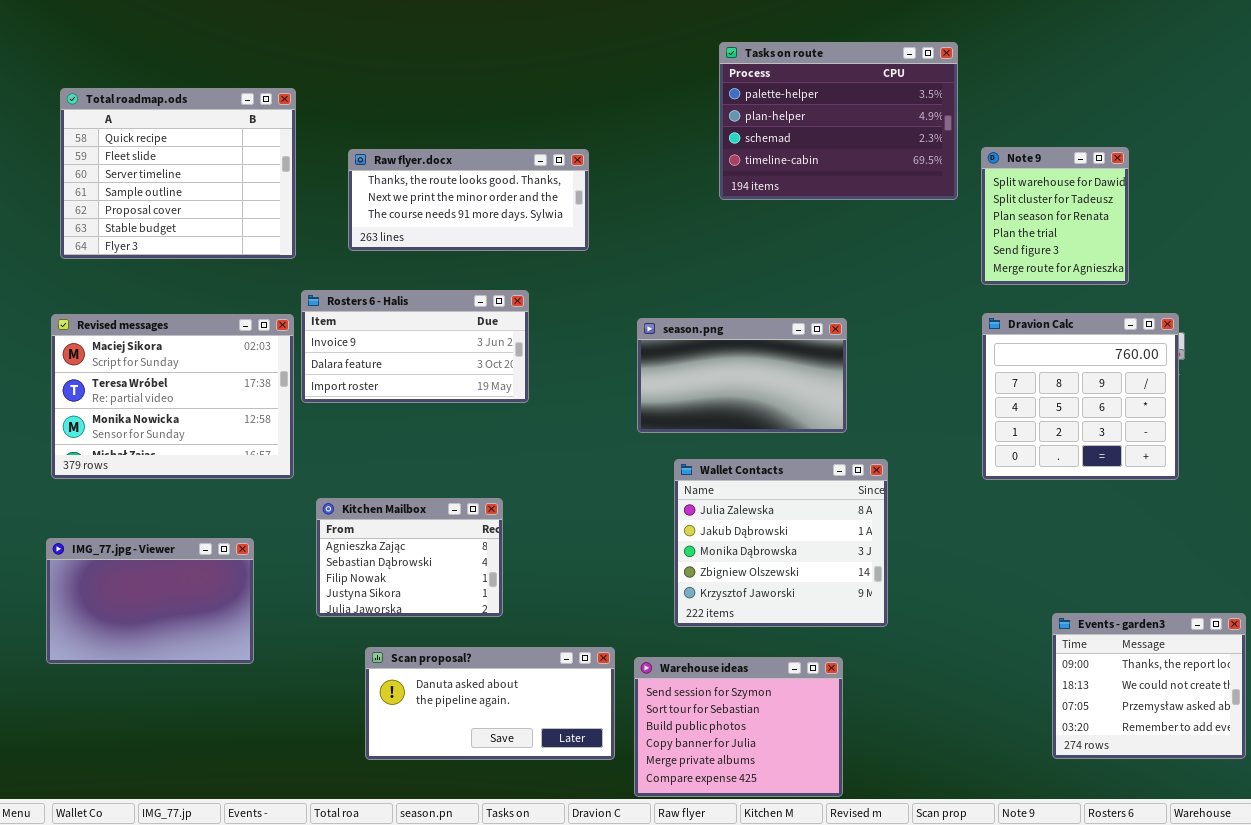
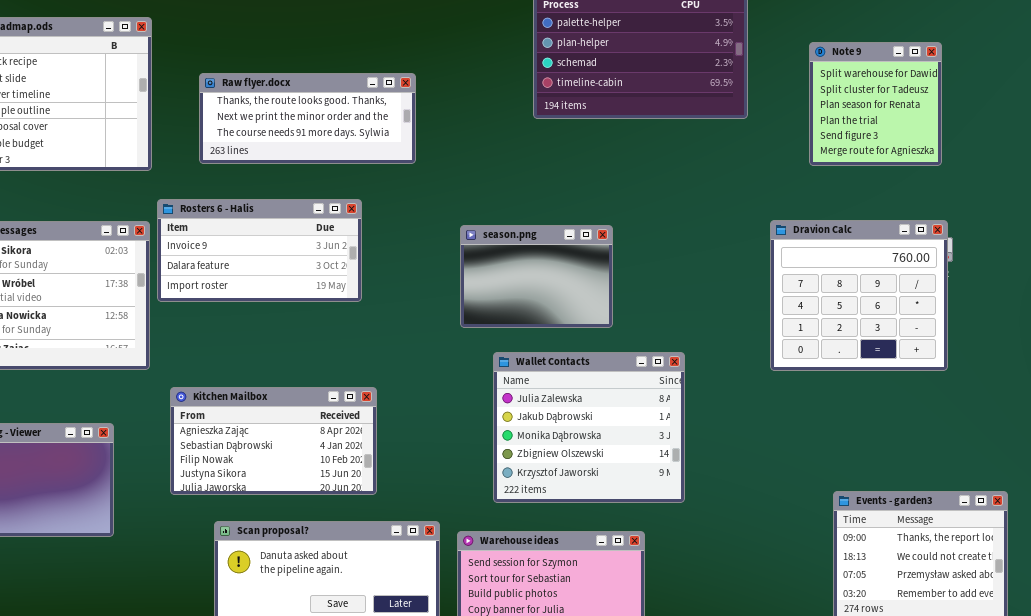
Note 9: [981,147,1129,285] -> [809,42,942,166], moved
season.png: [637,318,847,433] -> [460,225,613,328], resized
Kitchen Mailbox: [316,498,503,617] -> [170,387,377,495], resized

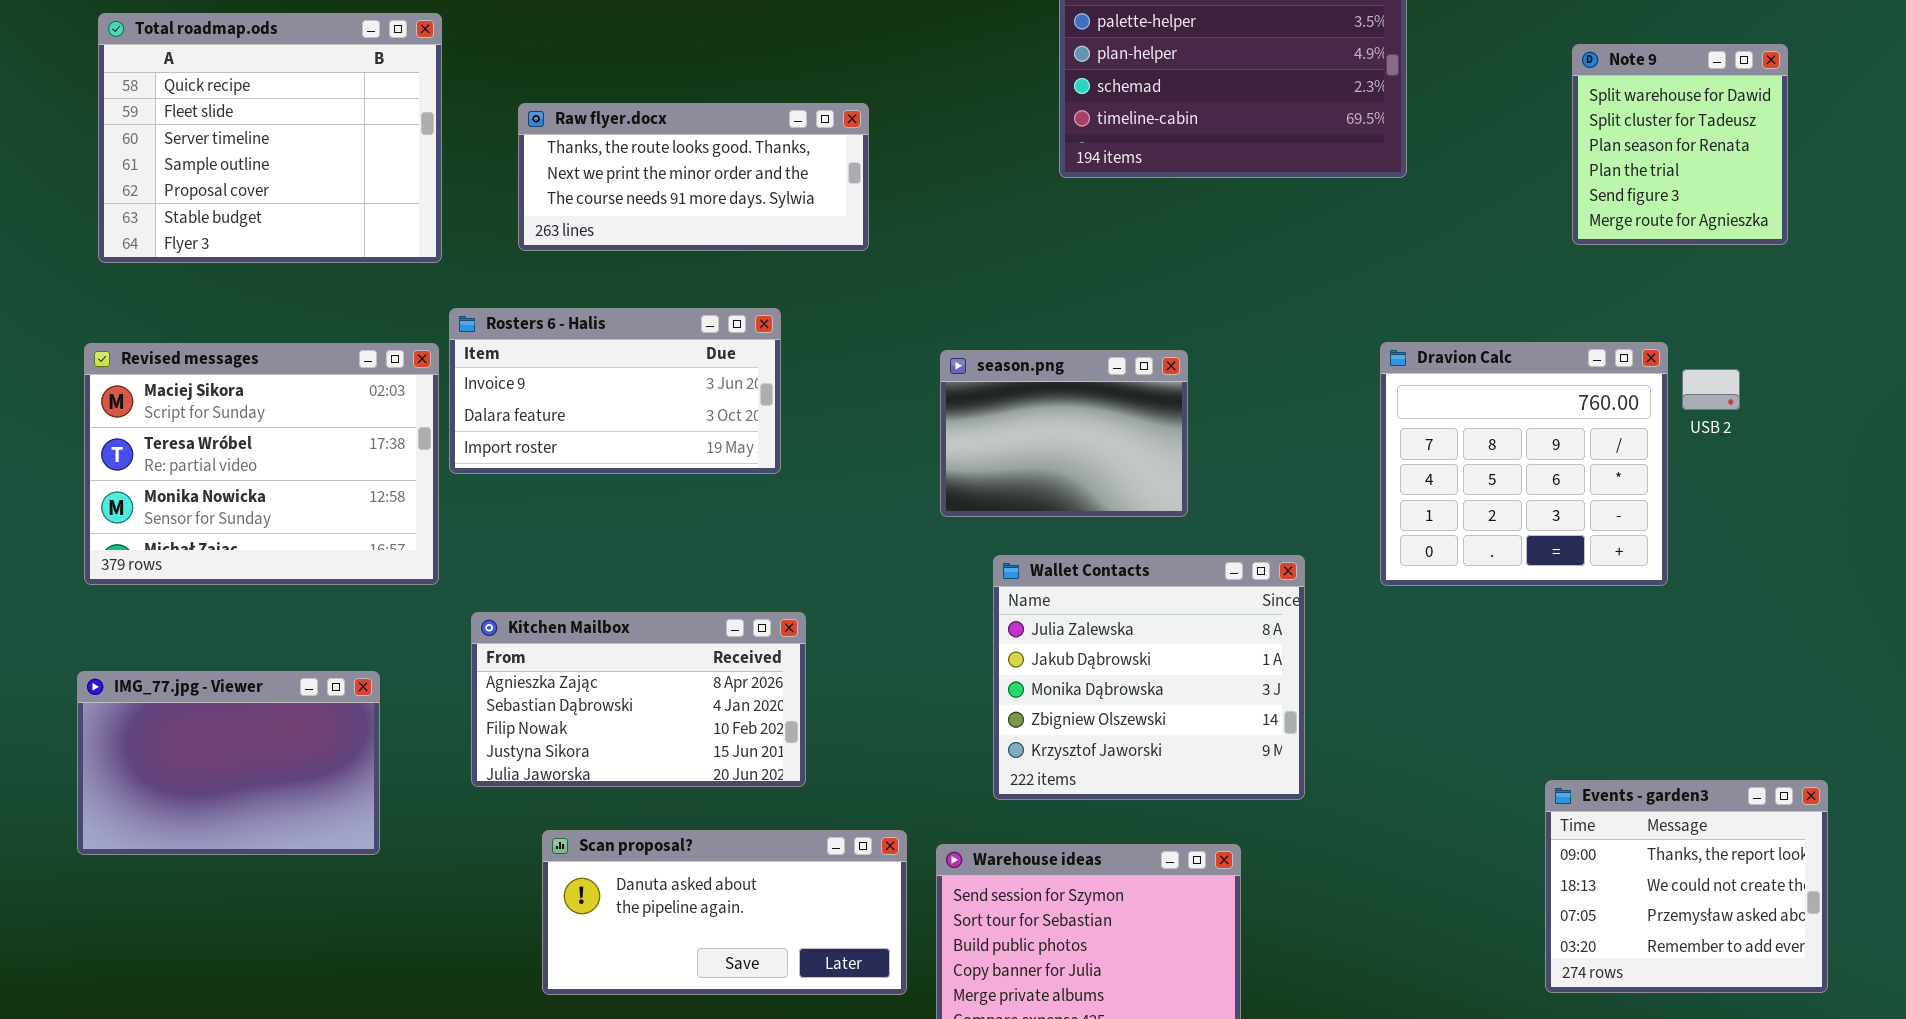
Note 9: [809,42,942,166] -> [1572,44,1788,245], moved
Dravion Calc: [770,220,948,371] -> [1380,342,1668,586], moved

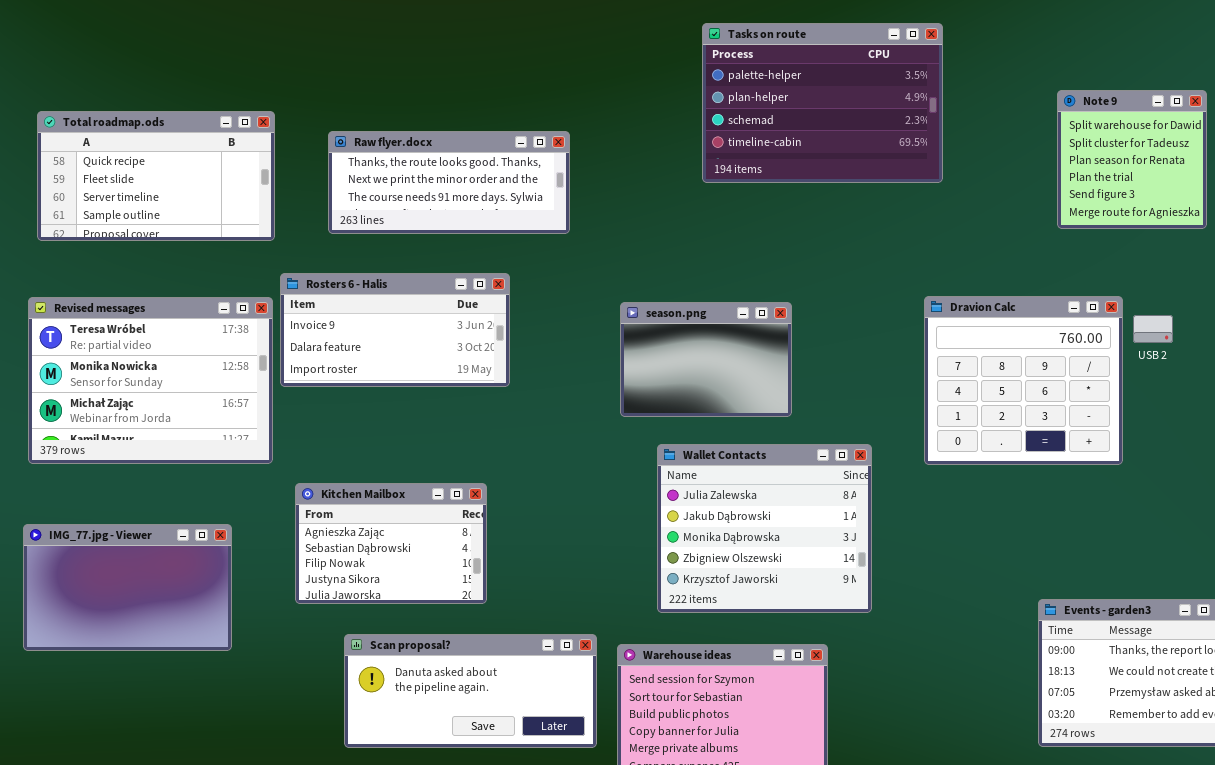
Total roadmap.ods: [98,13,442,263] -> [37,111,275,241], resized
Revised messages: [84,343,439,585] -> [28,297,273,464], scrolled down 1 row
Kitchen Mailbox: [471,612,806,787] -> [295,483,487,604], resized

